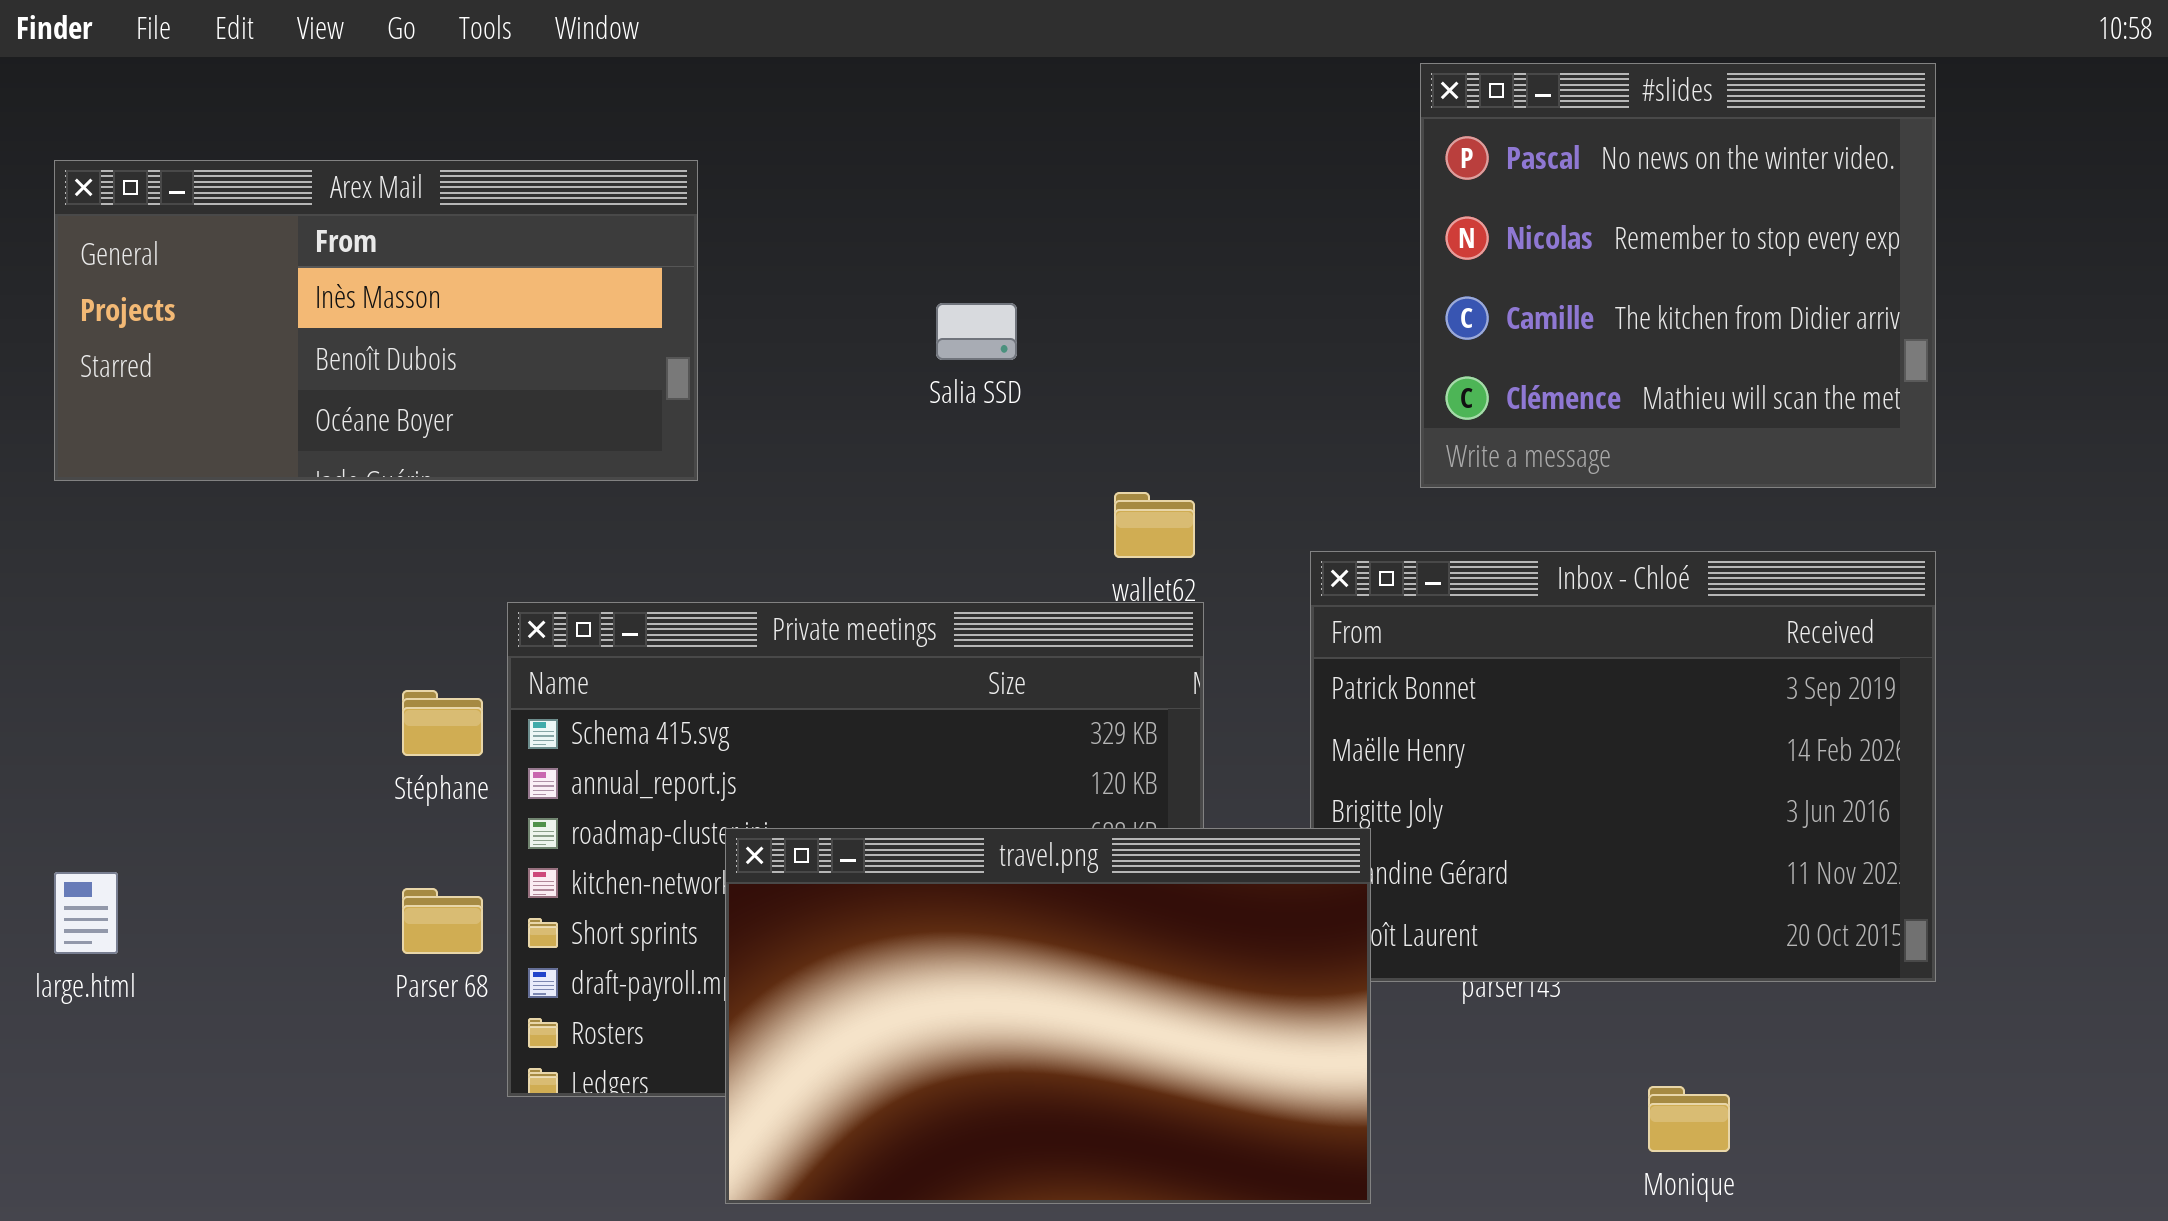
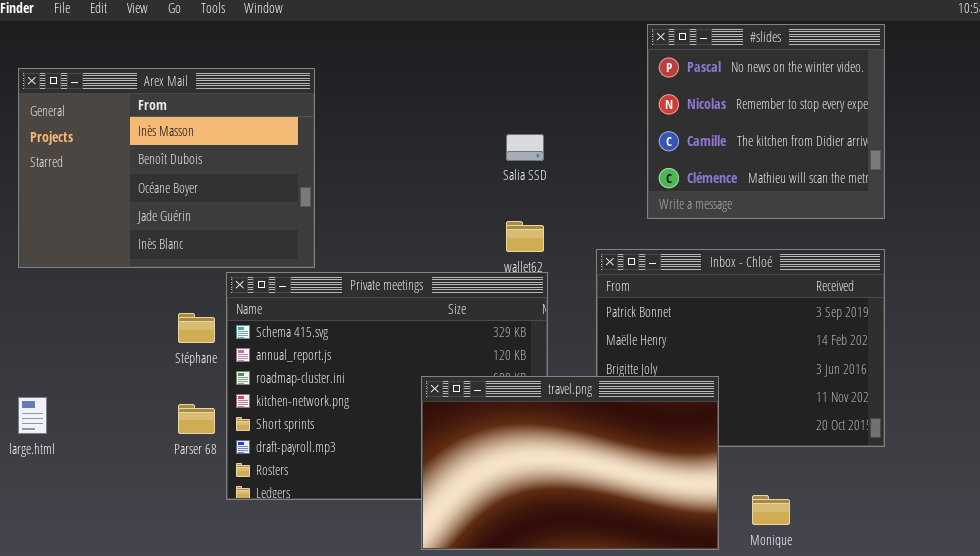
Arex Mail: [54,160,698,481] -> [18,68,315,268], resized
Salia SSD: [936,303,1017,360] -> [506,134,544,161], moved
travel.png: [725,828,1371,1204] -> [421,376,719,550], moved

